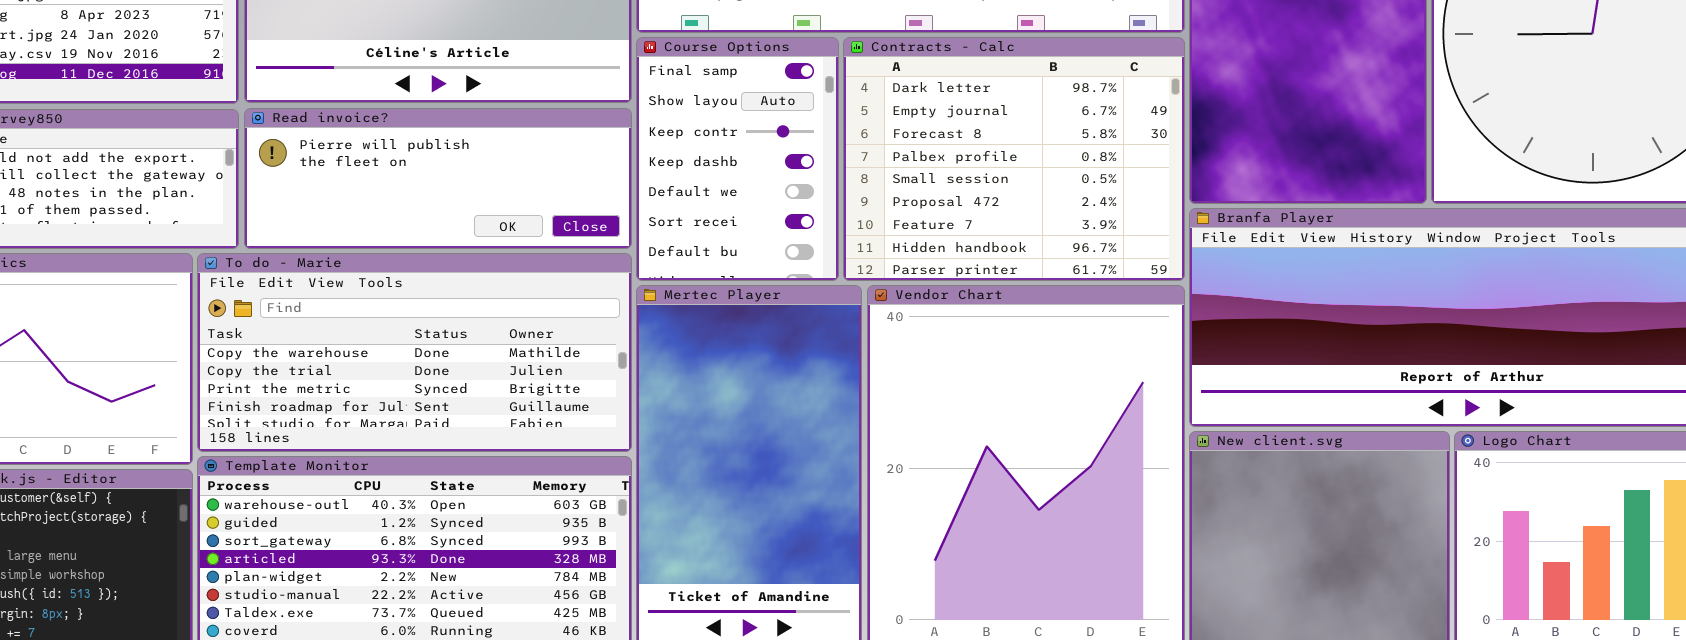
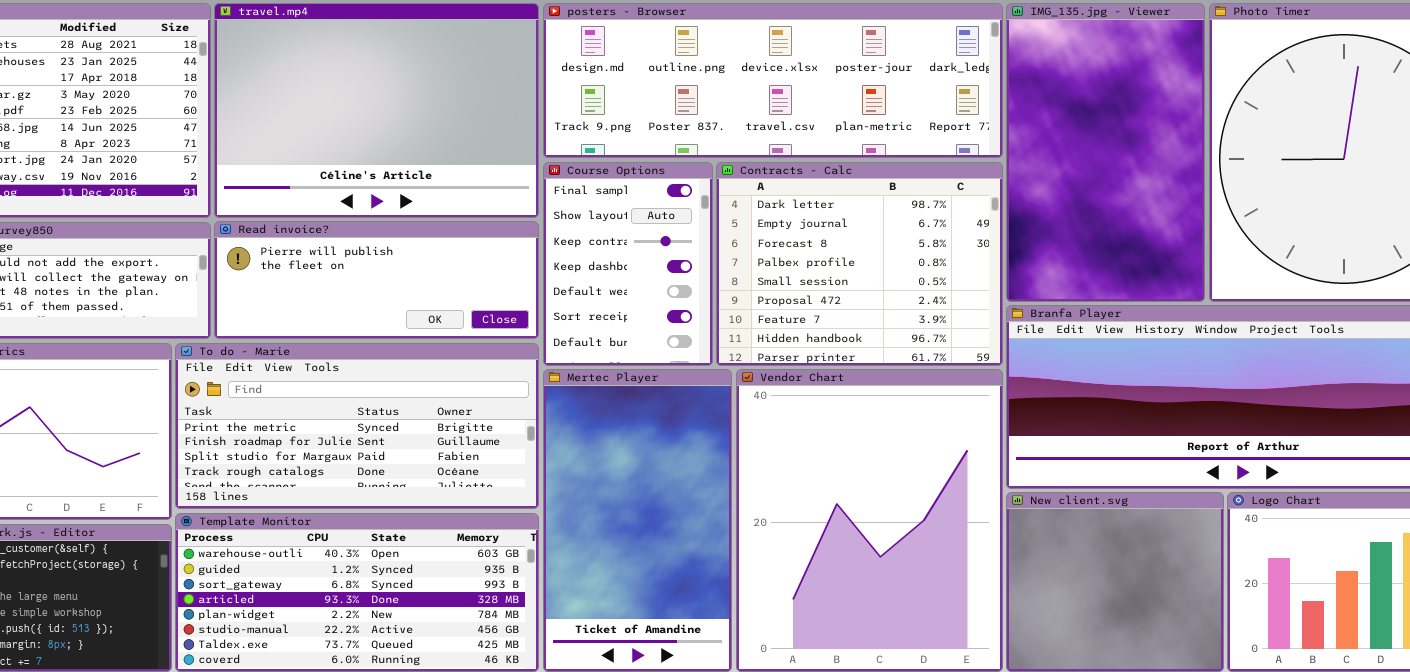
To do - Marie: [197,253,632,452] -> [175,343,539,509], scrolled down 2 rows

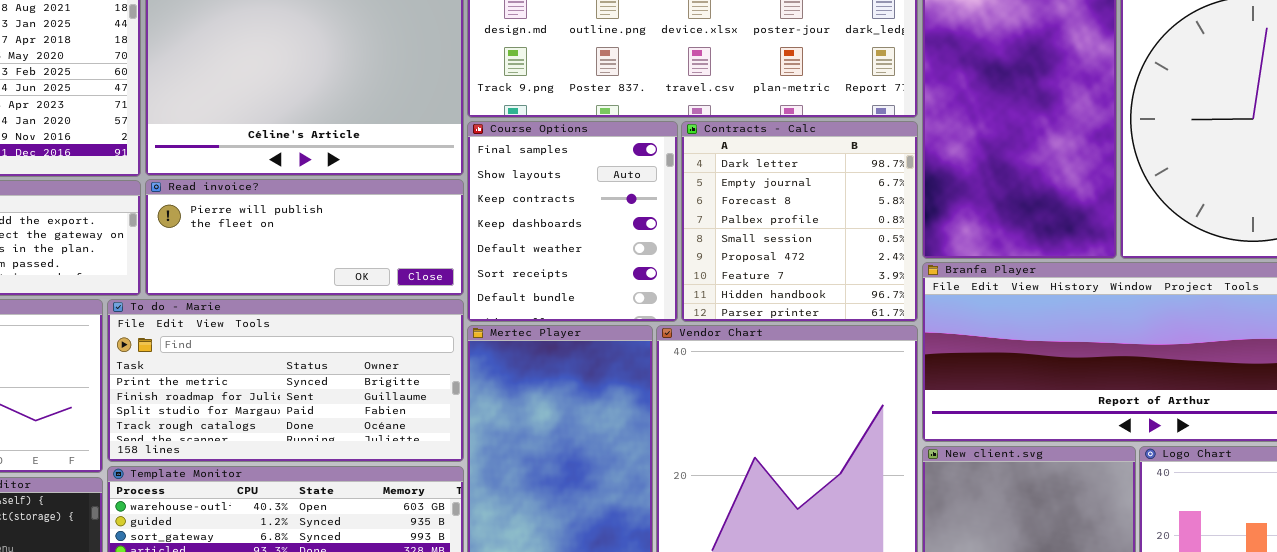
Course Options: [543,162,713,366] -> [467,121,678,322], resized
Contracts - Calc: [716,162,1003,366] -> [681,121,918,322], resized

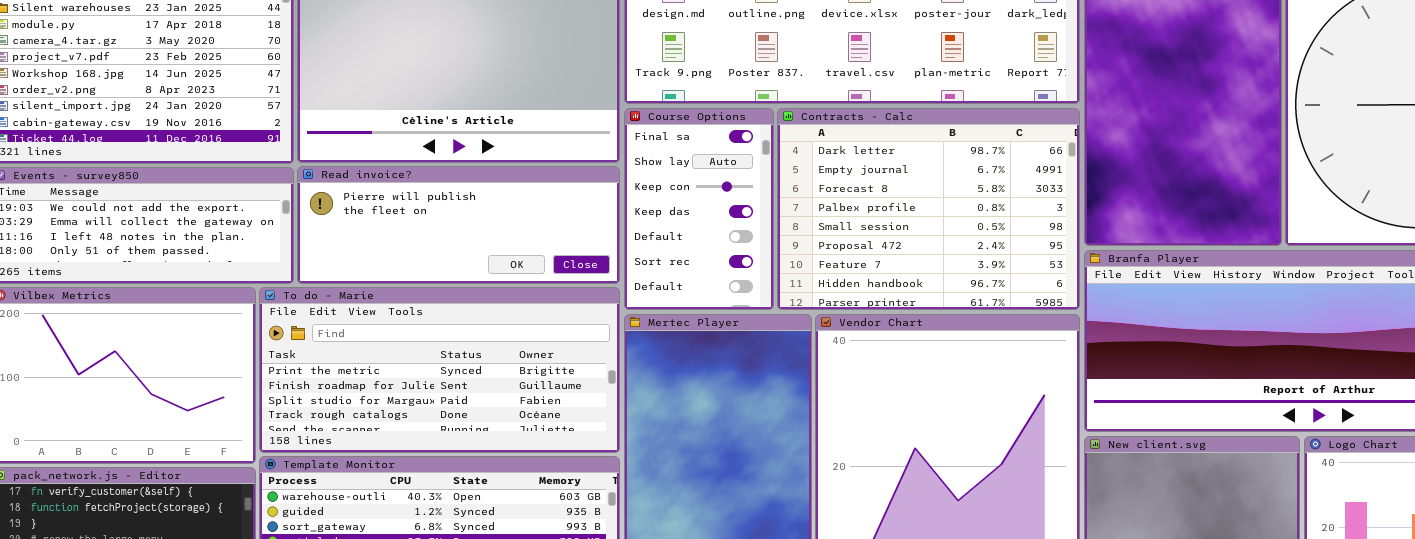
Course Options: [467,121,678,322] -> [624,108,774,310], resized
Contracts - Calc: [681,121,918,322] -> [777,108,1080,310], resized

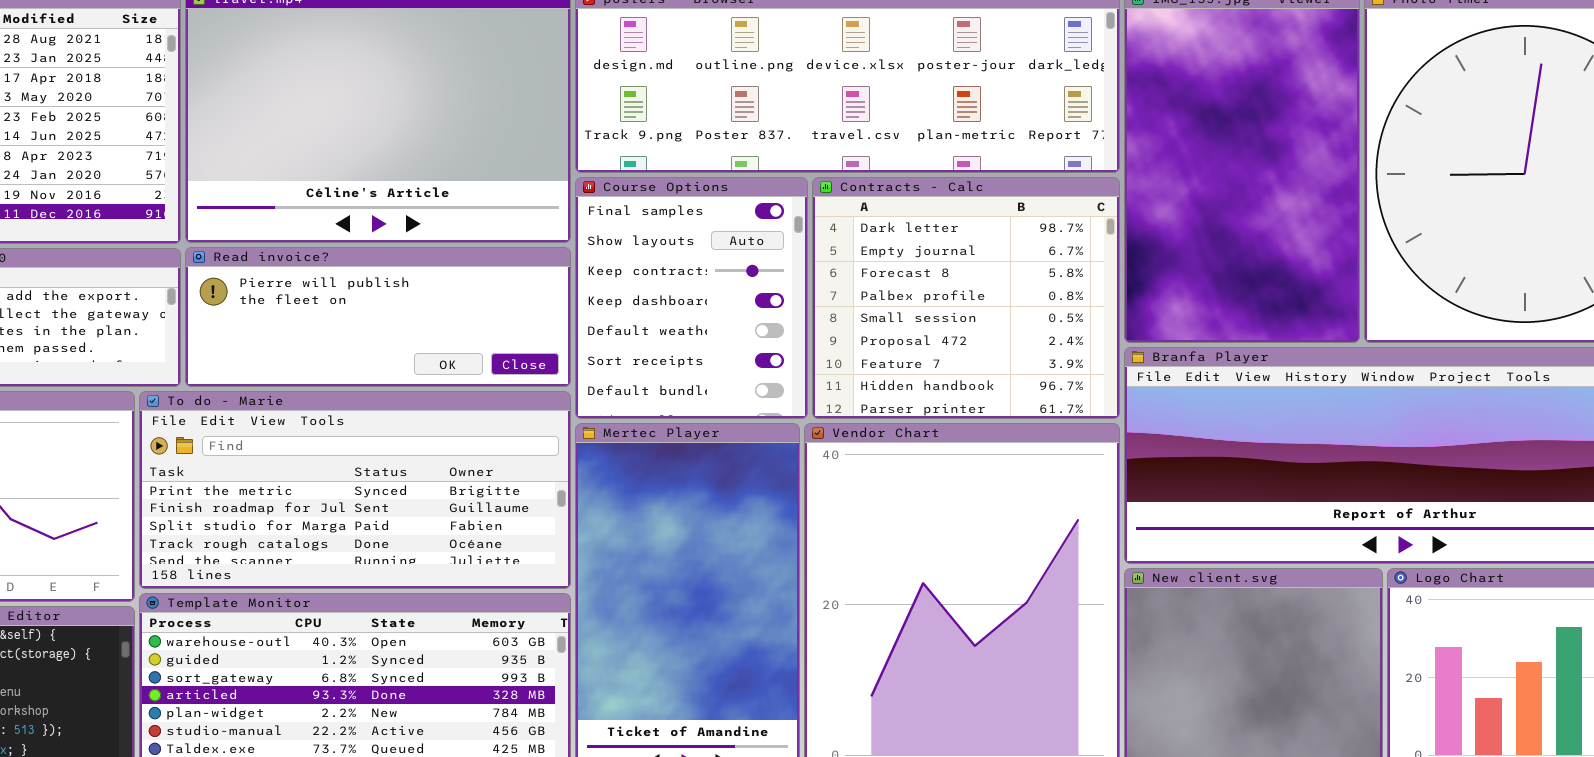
Course Options: [624,108,774,310] -> [575,177,808,419], resized
Contracts - Calc: [777,108,1080,310] -> [812,177,1120,419], resized

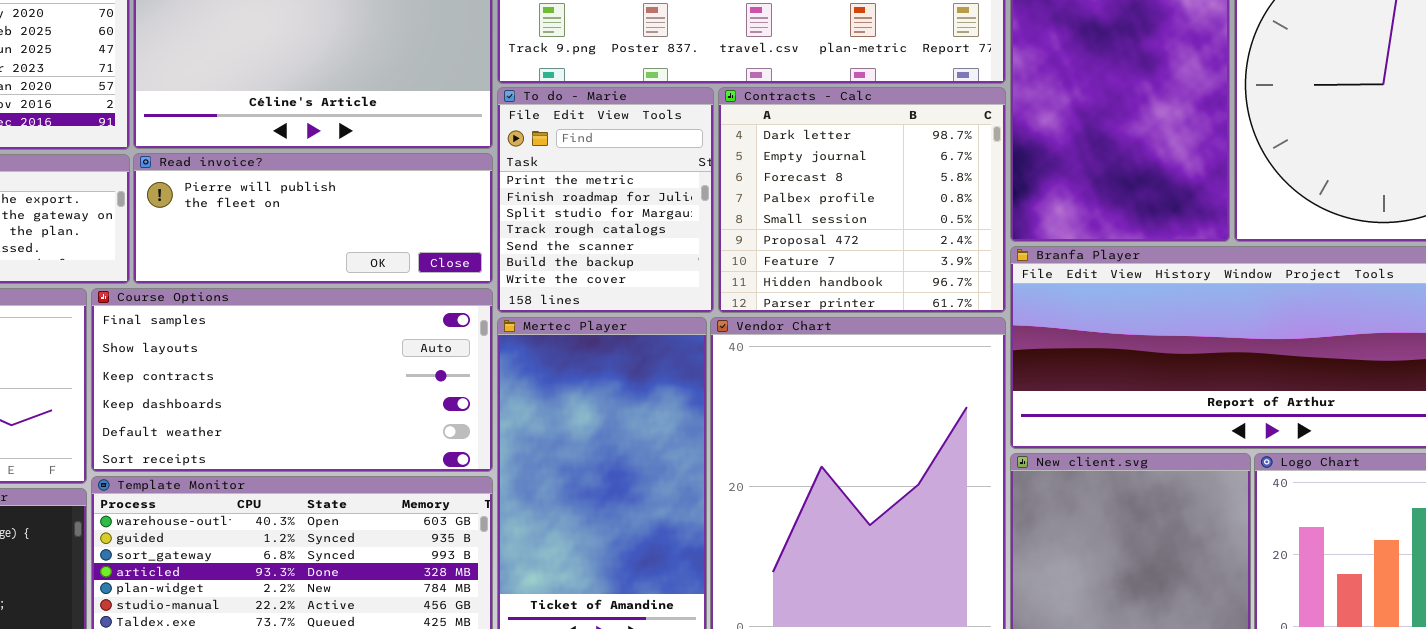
Course Options: [575,177,808,419] -> [91,288,493,472], moved, resized
To do - Marie: [139,391,571,589] -> [497,87,714,313], moved, resized

